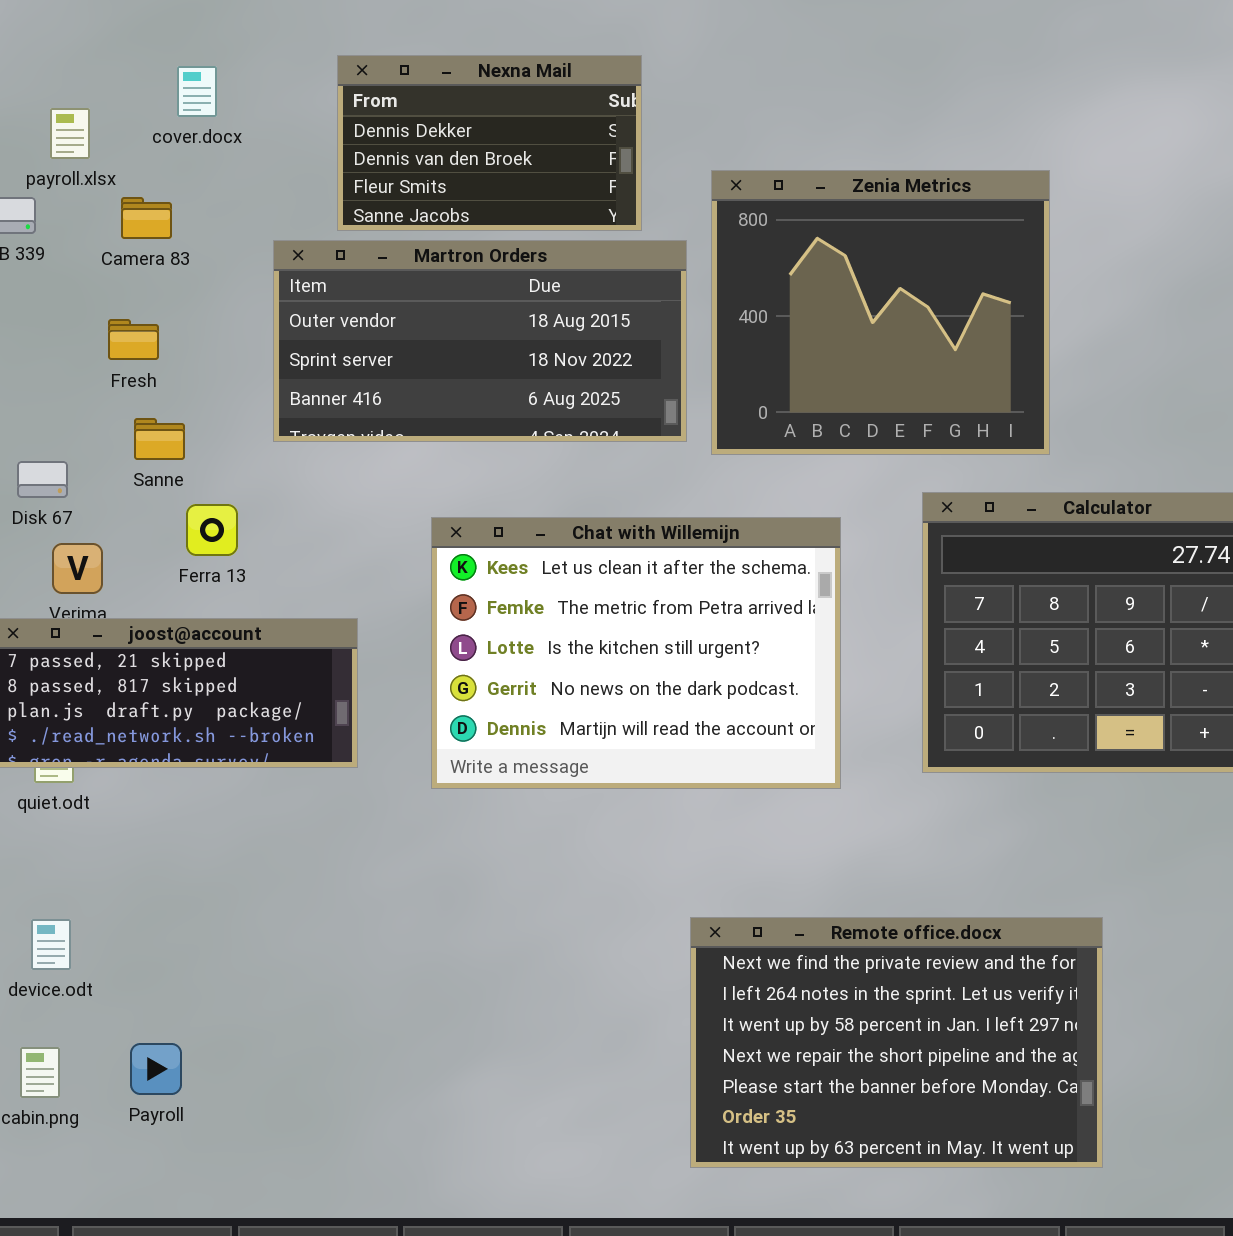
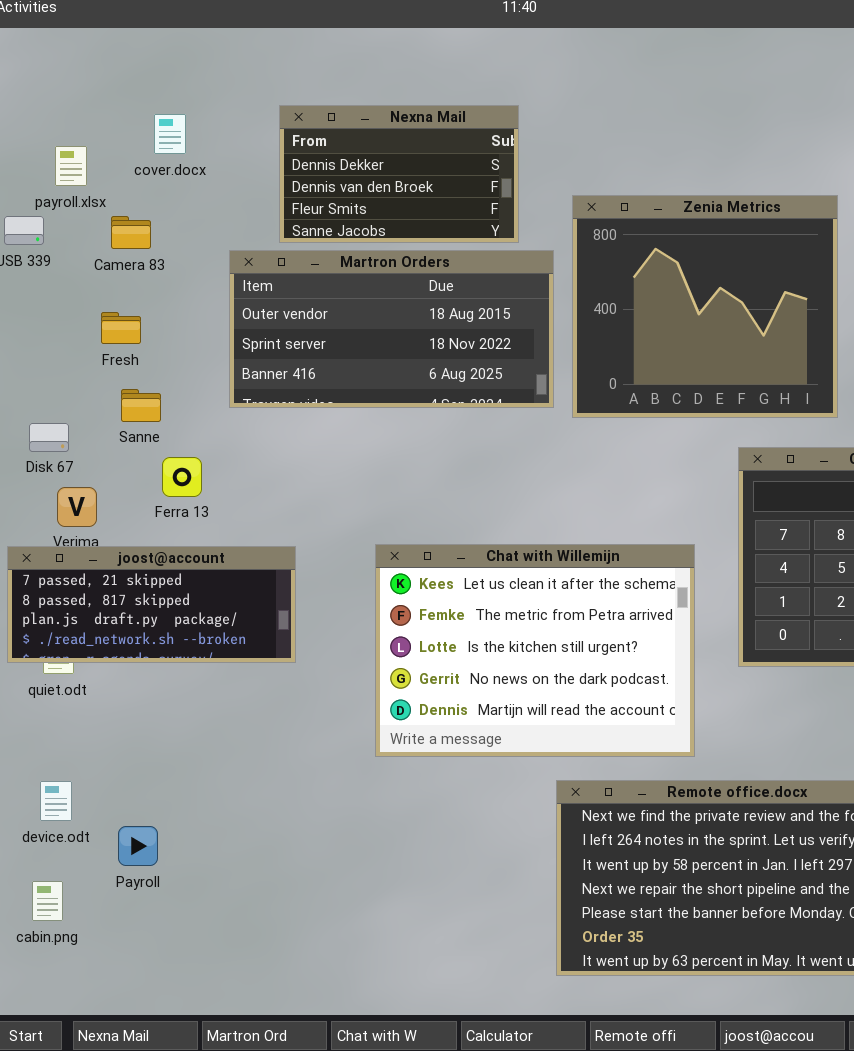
Chat with Willemijn: [431,517,841,789] -> [375,544,695,757], moved
Payroll: [130,1043,182,1095] -> [118,826,158,866], moved

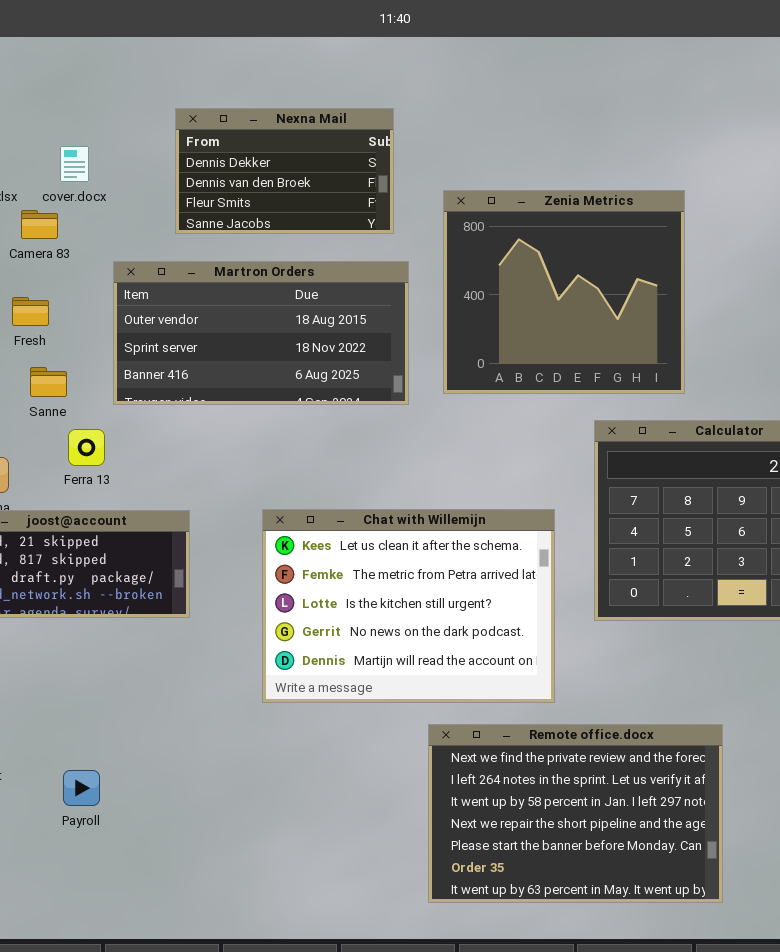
cover.docx: [154,114,186,154] -> [60,146,89,182], moved
Martron Orders: [229,250,554,408] -> [113,261,409,405], moved
Payroll: [118,826,158,866] -> [63,770,100,806], moved

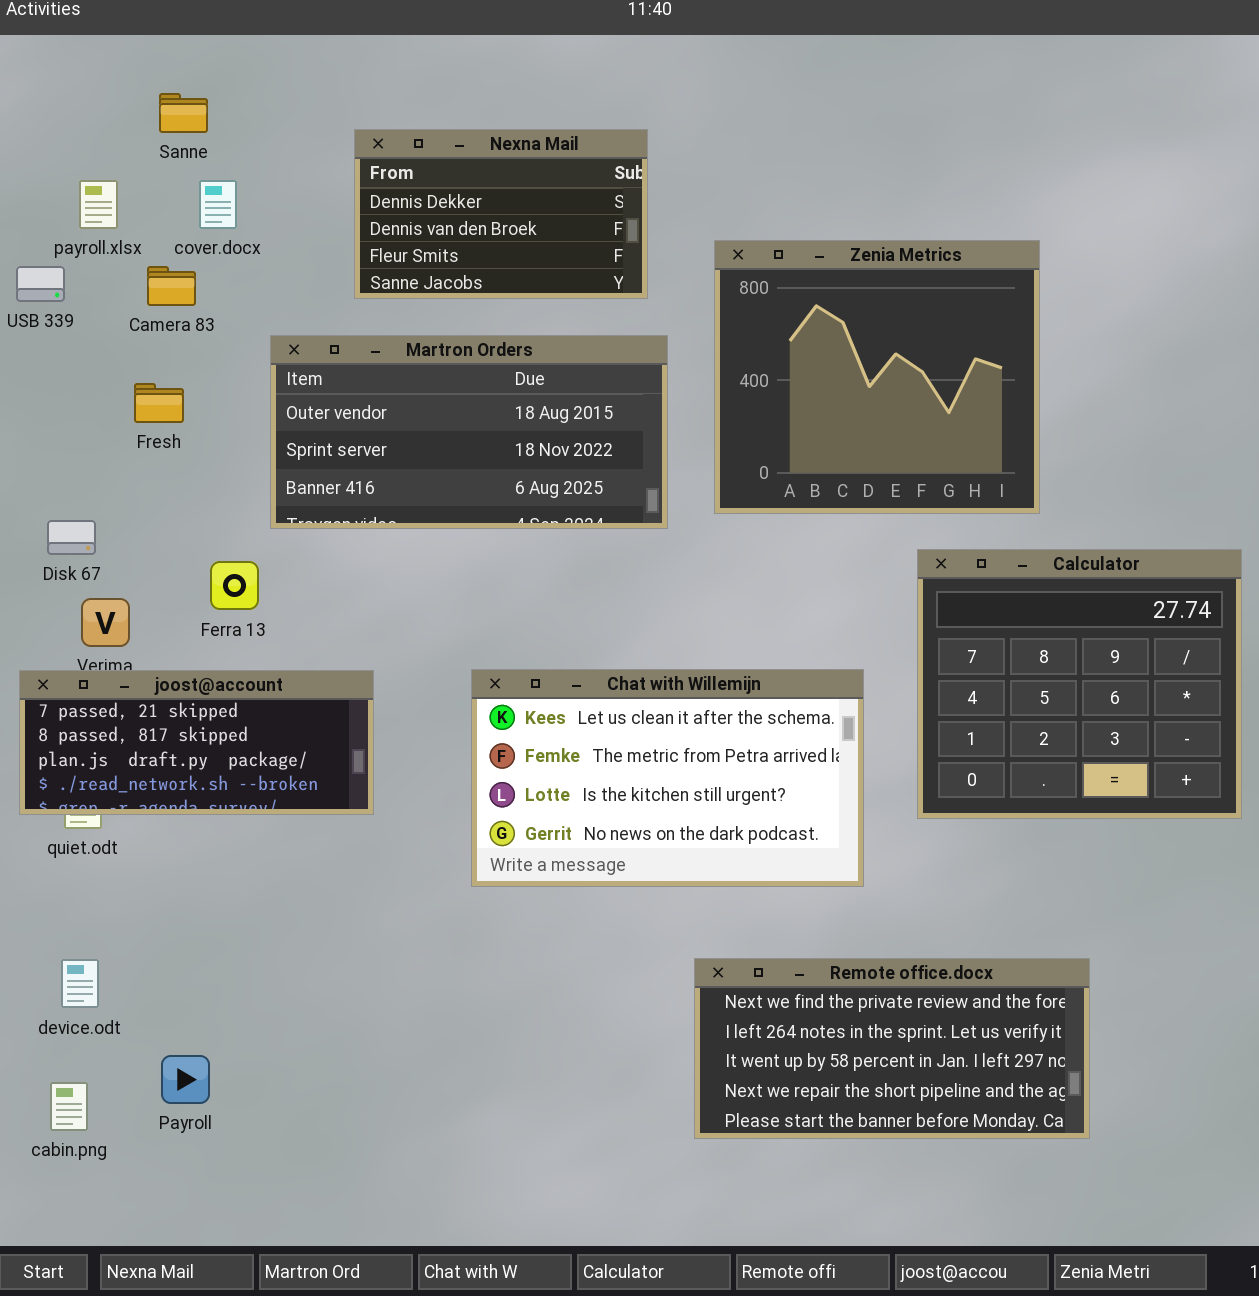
Sanne: [30,367,67,397] -> [159,93,208,133], moved
Chat with Willemijn: [262,509,555,703] -> [471,669,864,887], resized
Remote office.docx: [428,724,723,903] -> [694,958,1090,1139], resized
Payroll: [63,770,100,806] -> [161,1055,210,1104], moved

